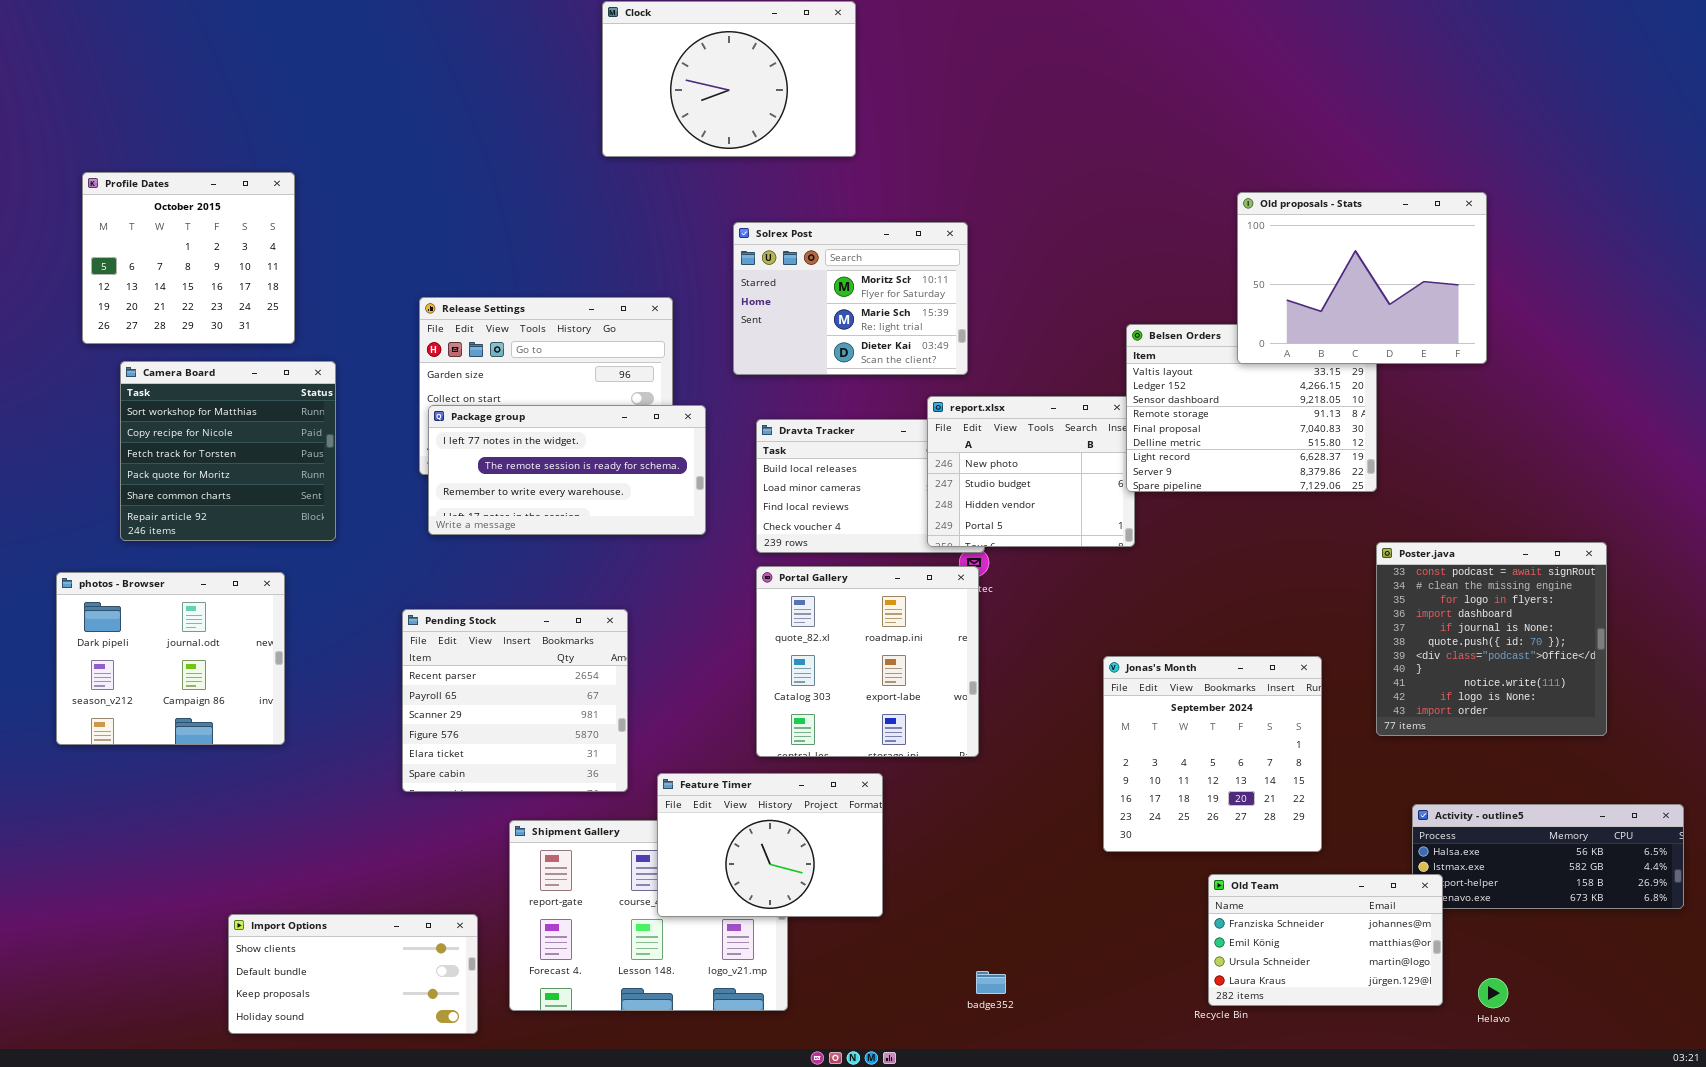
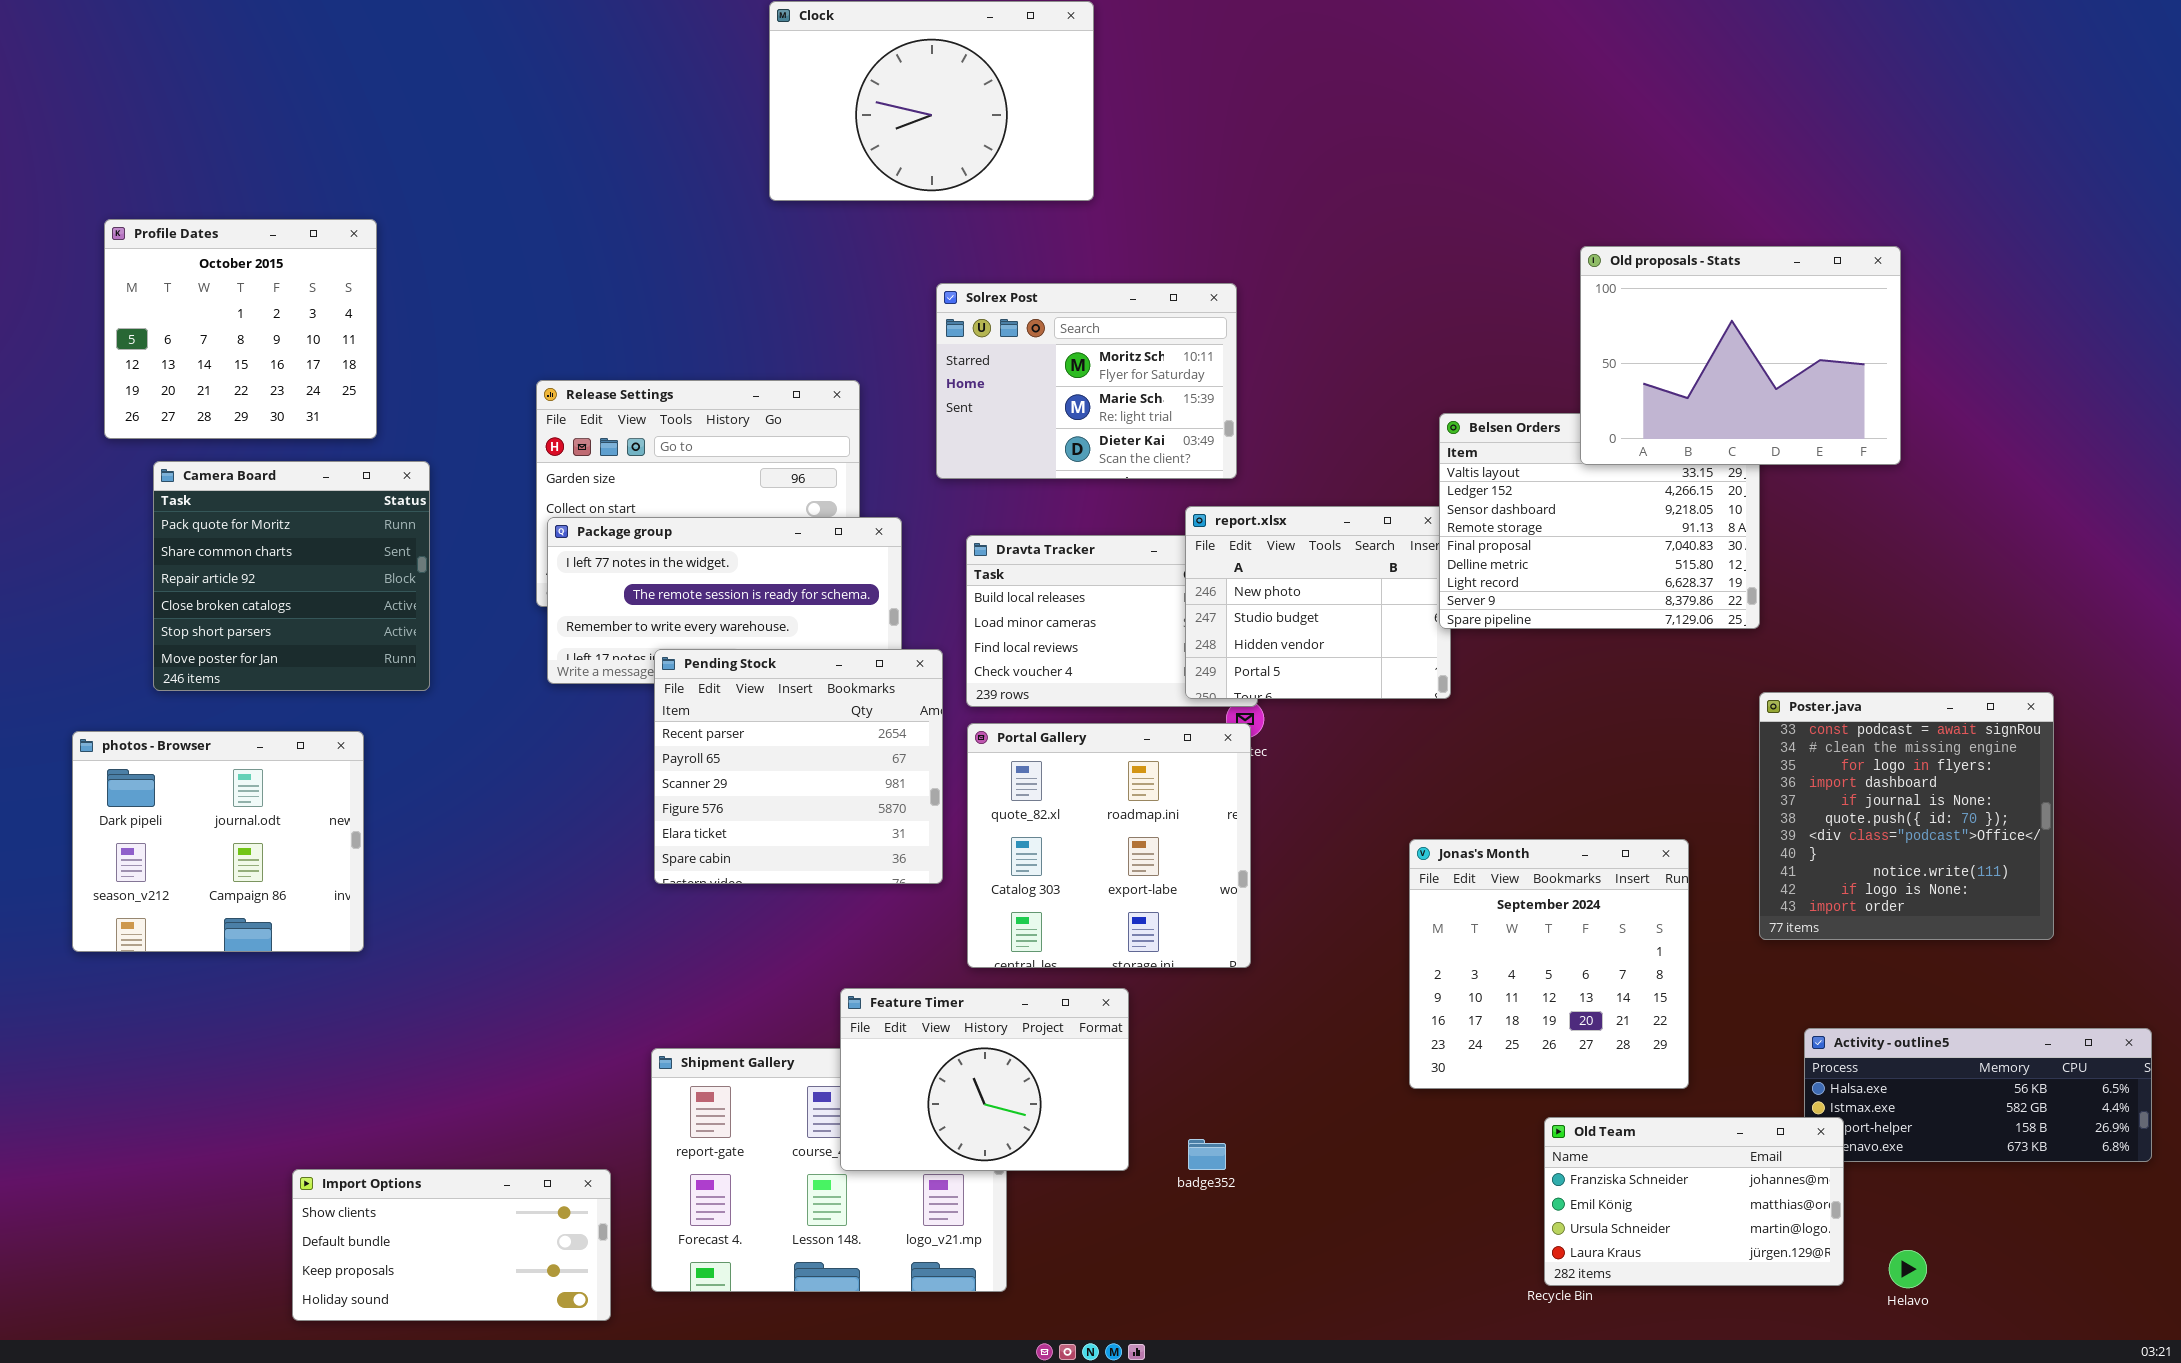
Camera Board: [120,361,336,541] -> [153,461,430,691], scrolled down 3 rows
Pending Stock: [402,609,628,792] -> [654,649,943,884], moved
badge352: [976,971,1006,994] -> [1188,1139,1226,1170], moved

